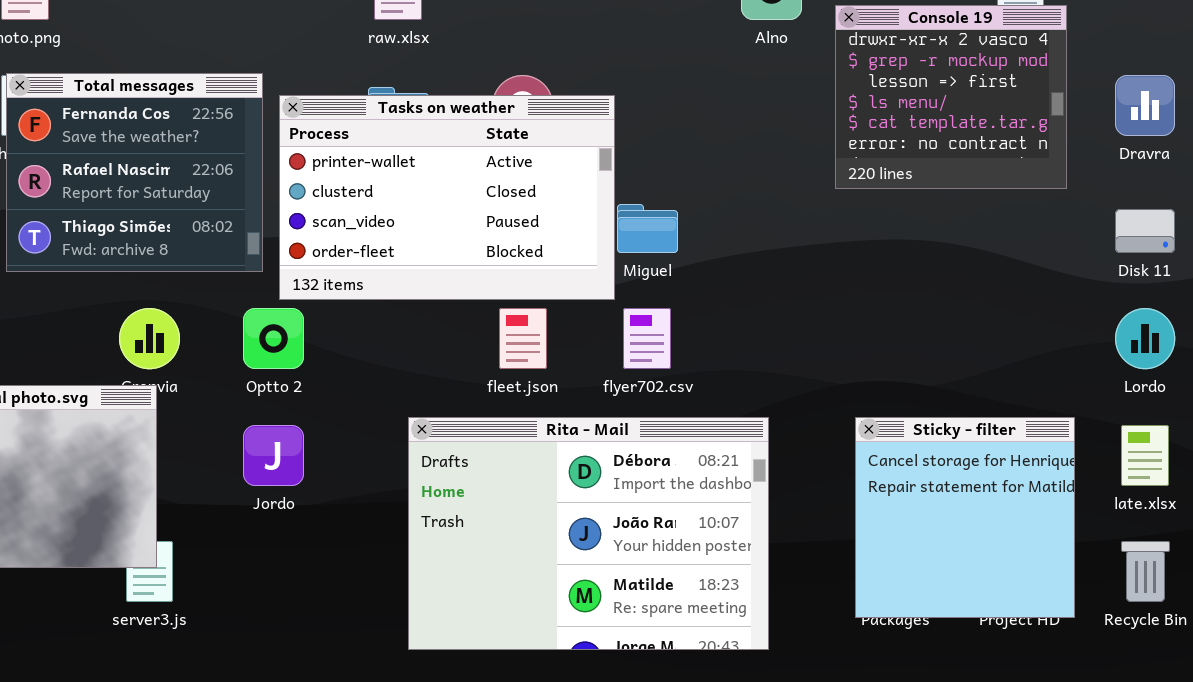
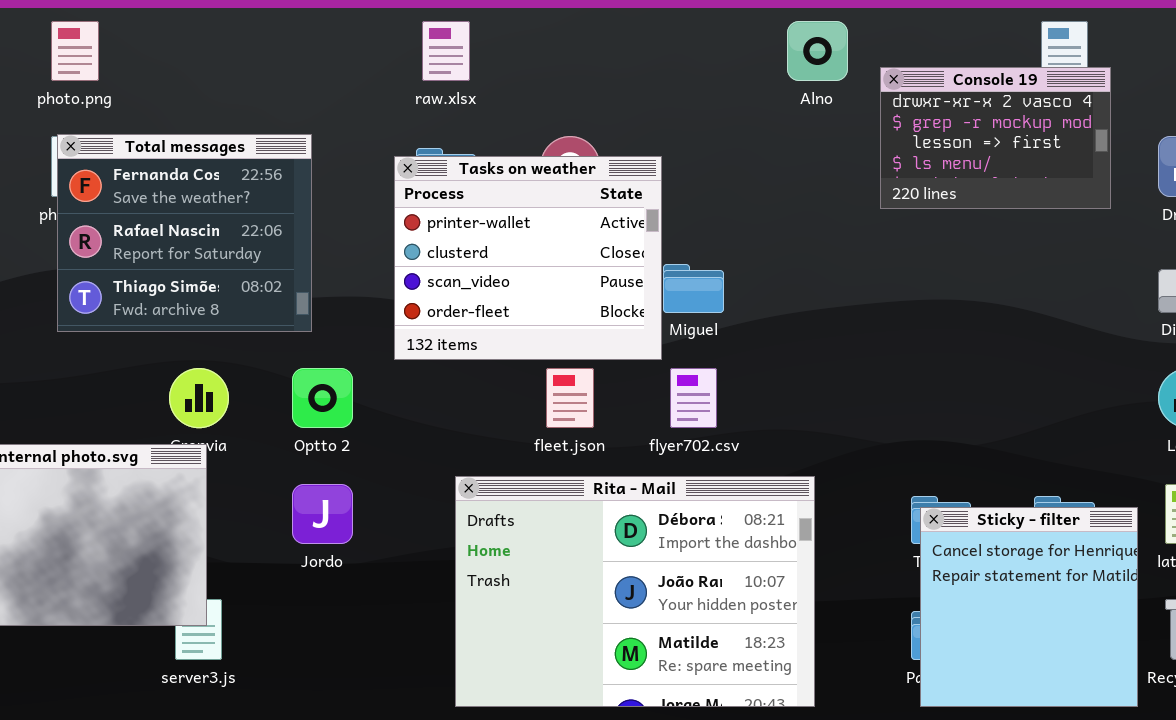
Console 19: [835,5,1067,189] -> [880,67,1111,209], resized
Tasks on weather: [279,95,615,300] -> [394,156,662,360], resized
Sticky - filter: [855,417,1075,618] -> [920,507,1138,707], moved

